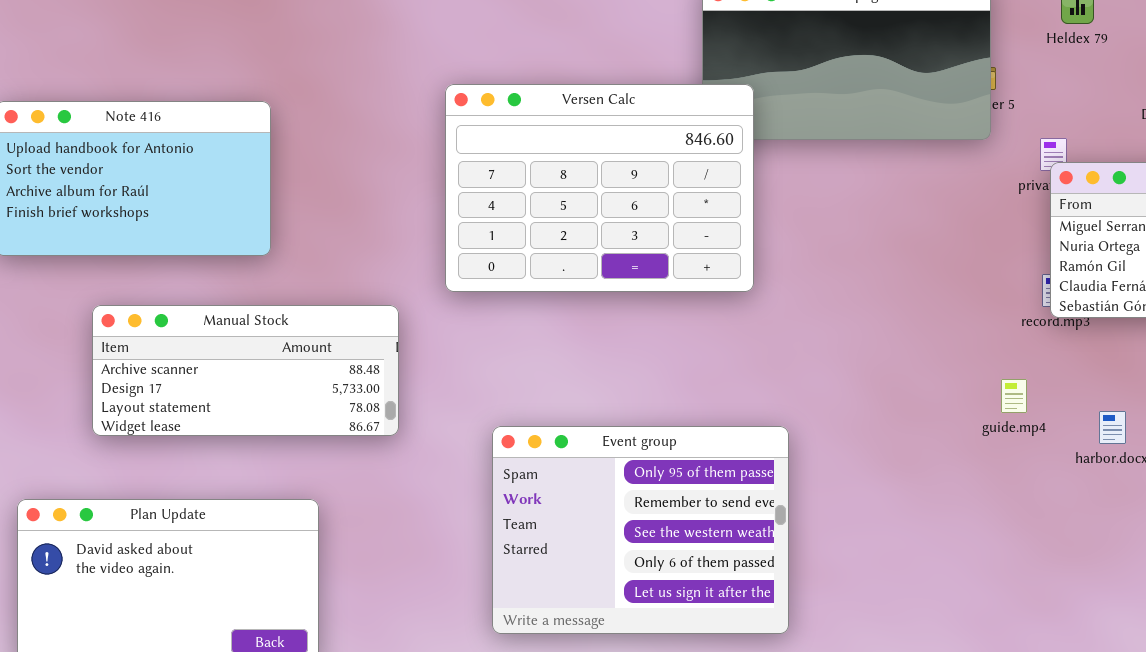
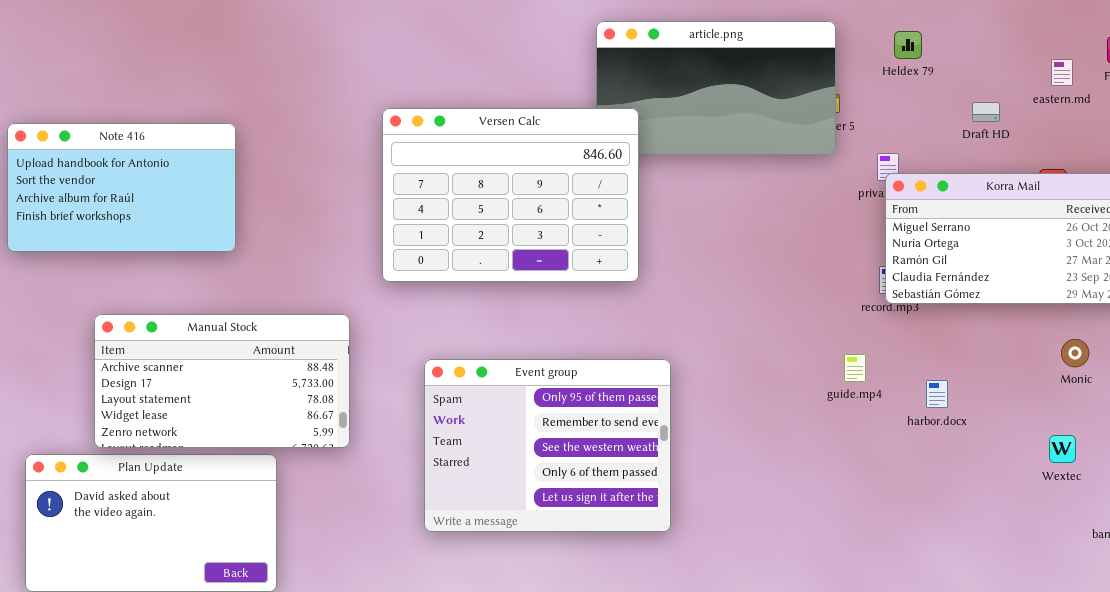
Manual Stock: [92,305,399,436] -> [94,314,350,448], moved, resized
Event group: [492,426,789,634] -> [424,359,671,532], moved

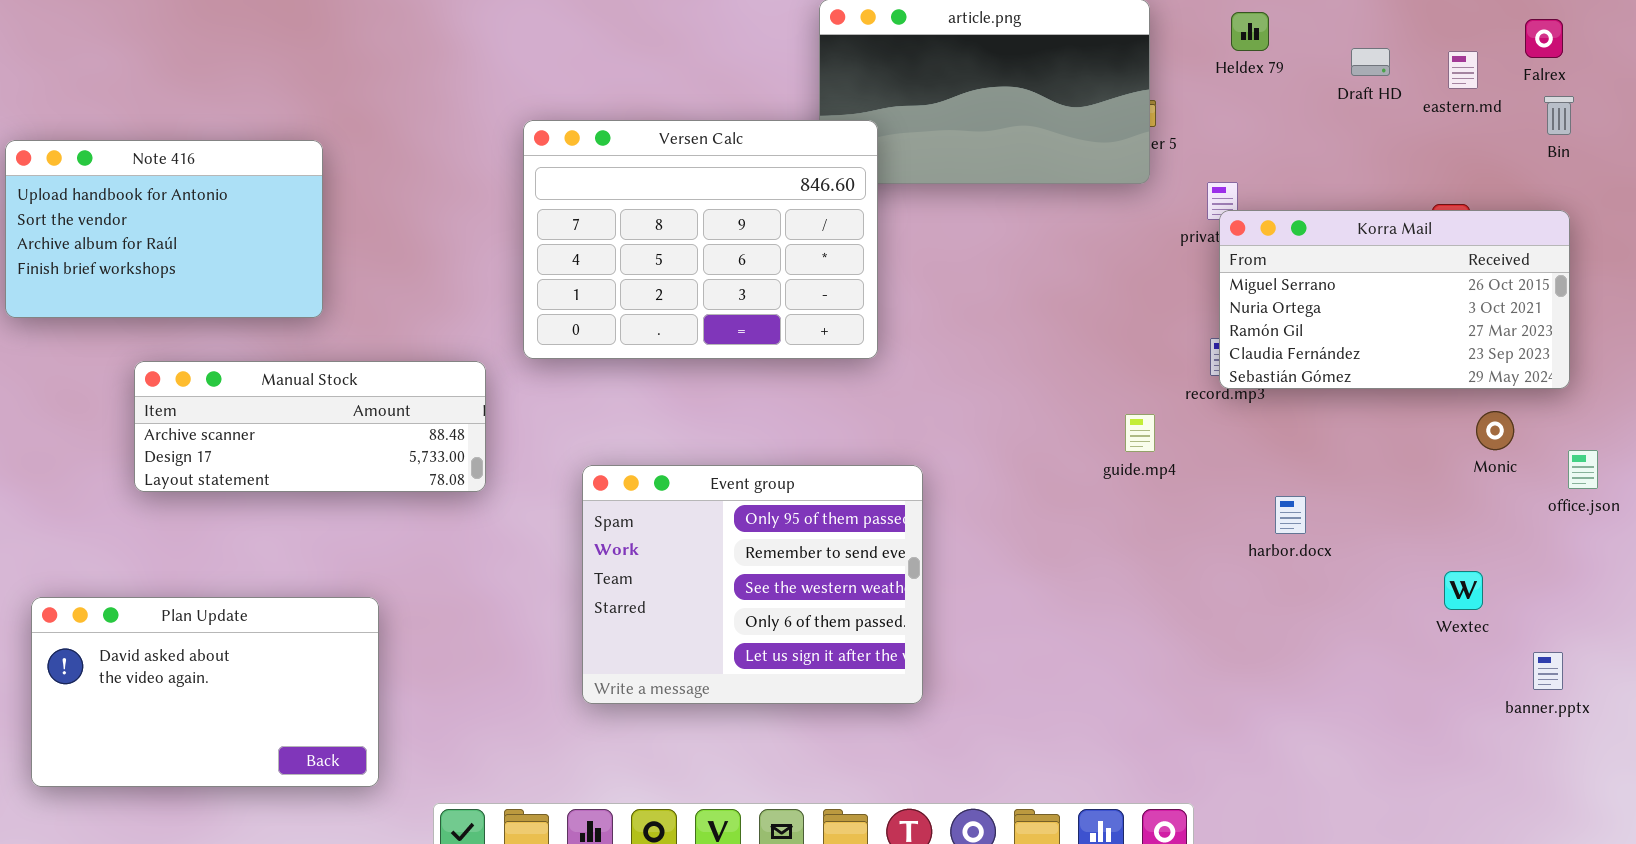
Draft HD: [972,102,1000,122] -> [1351,48,1390,76], moved
Manual Stock: [94,314,350,448] -> [134,361,486,492], moved, resized
Monic: [1061,339,1089,367] -> [1476,411,1514,450], moved
guide.mp4: [844,354,866,382] -> [1125,414,1155,452], moved

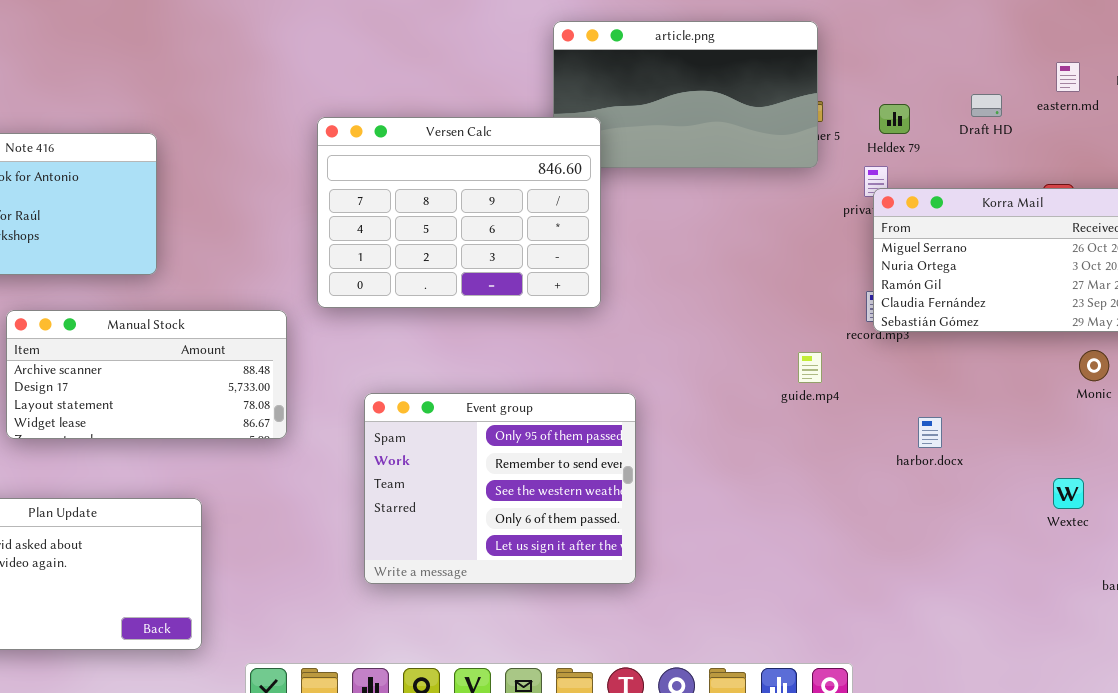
Heldex 79: [1231,12,1269,51] -> [879,104,910,134], moved
Draft HD: [1351,48,1390,76] -> [971,94,1002,117], moved
Manual Stock: [134,361,486,492] -> [6,310,287,439], resized

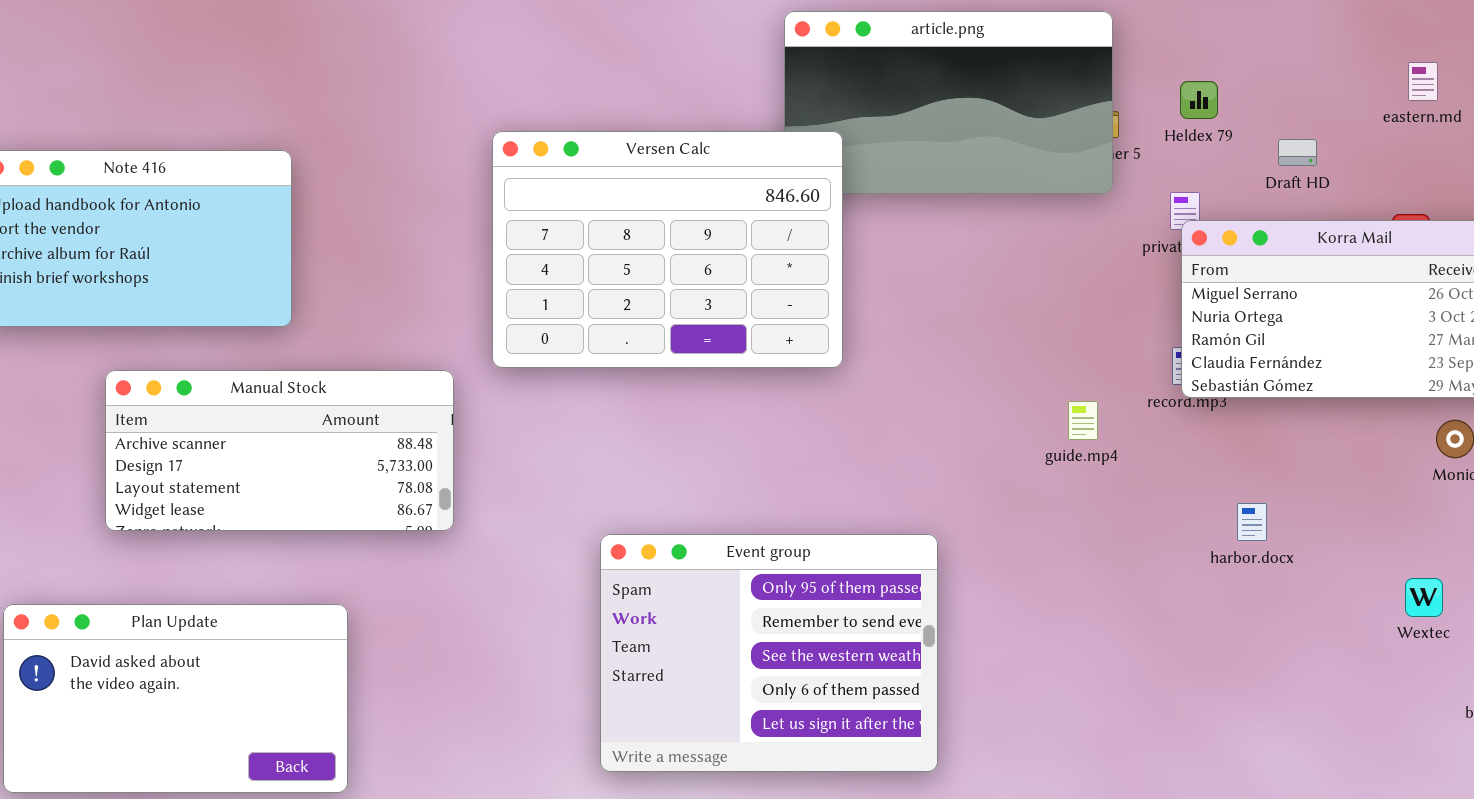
Draft HD: [971,94,1002,117] -> [1278,139,1317,166], moved
Heldex 79: [879,104,910,134] -> [1180,81,1218,119], moved
guide.mp4: [798,352,822,383] -> [1068,401,1098,440], moved
Event group: [364,393,636,584] -> [600,534,938,772], moved

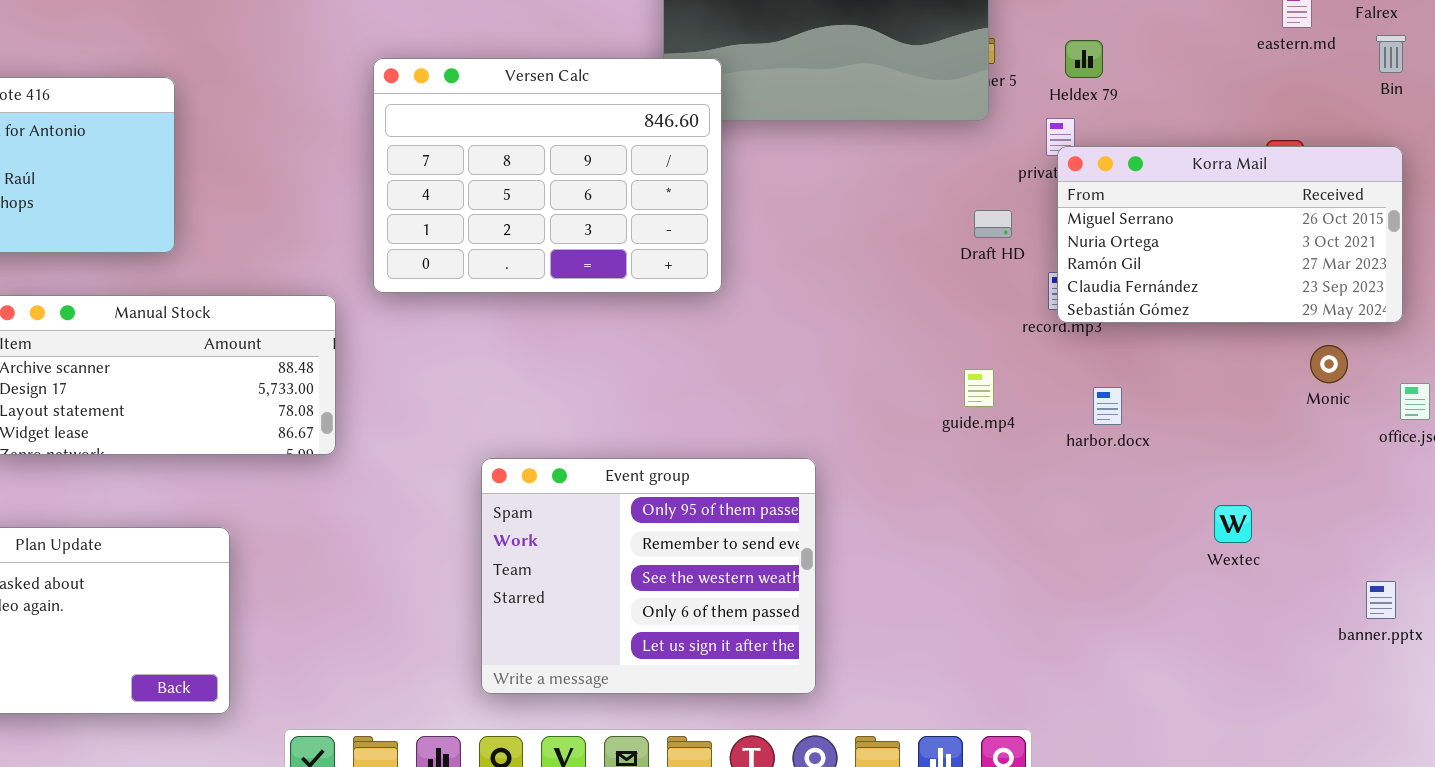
Heldex 79: [1180,81,1218,119] -> [1065,40,1103,78], moved
Draft HD: [1278,139,1317,166] -> [974,210,1012,238], moved
guide.mp4: [1068,401,1098,440] -> [964,369,994,407], moved
harbor.docx: [1237,503,1267,541] -> [1093,387,1122,425], moved
Wextec: [1405,578,1443,617] -> [1214,505,1252,543], moved

